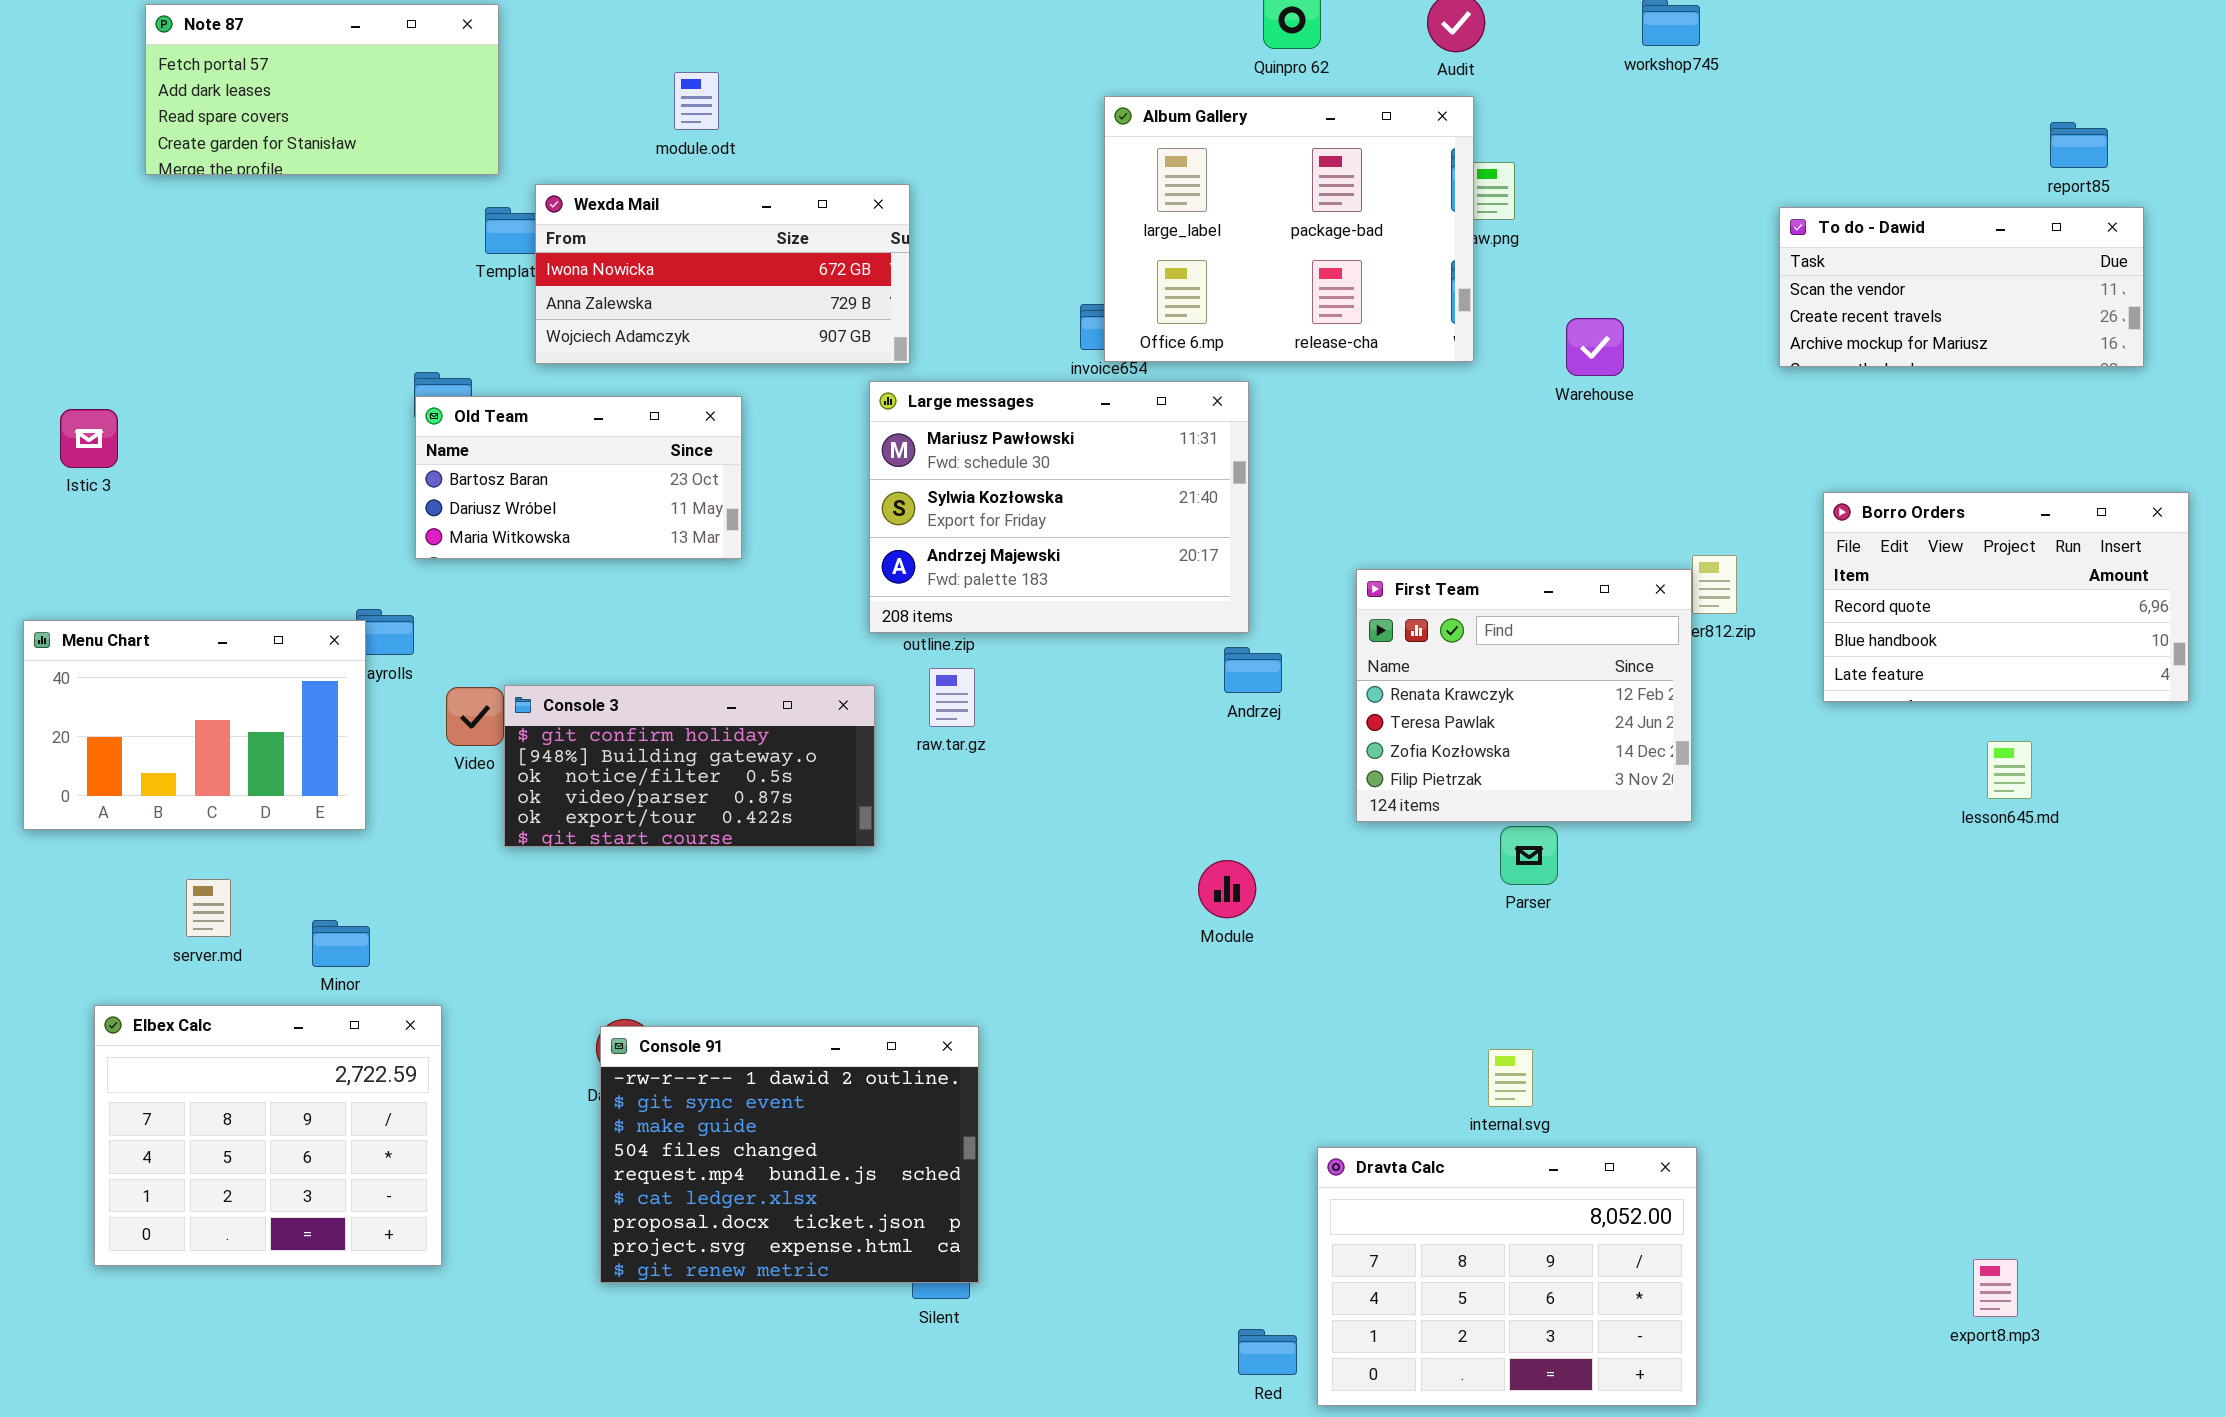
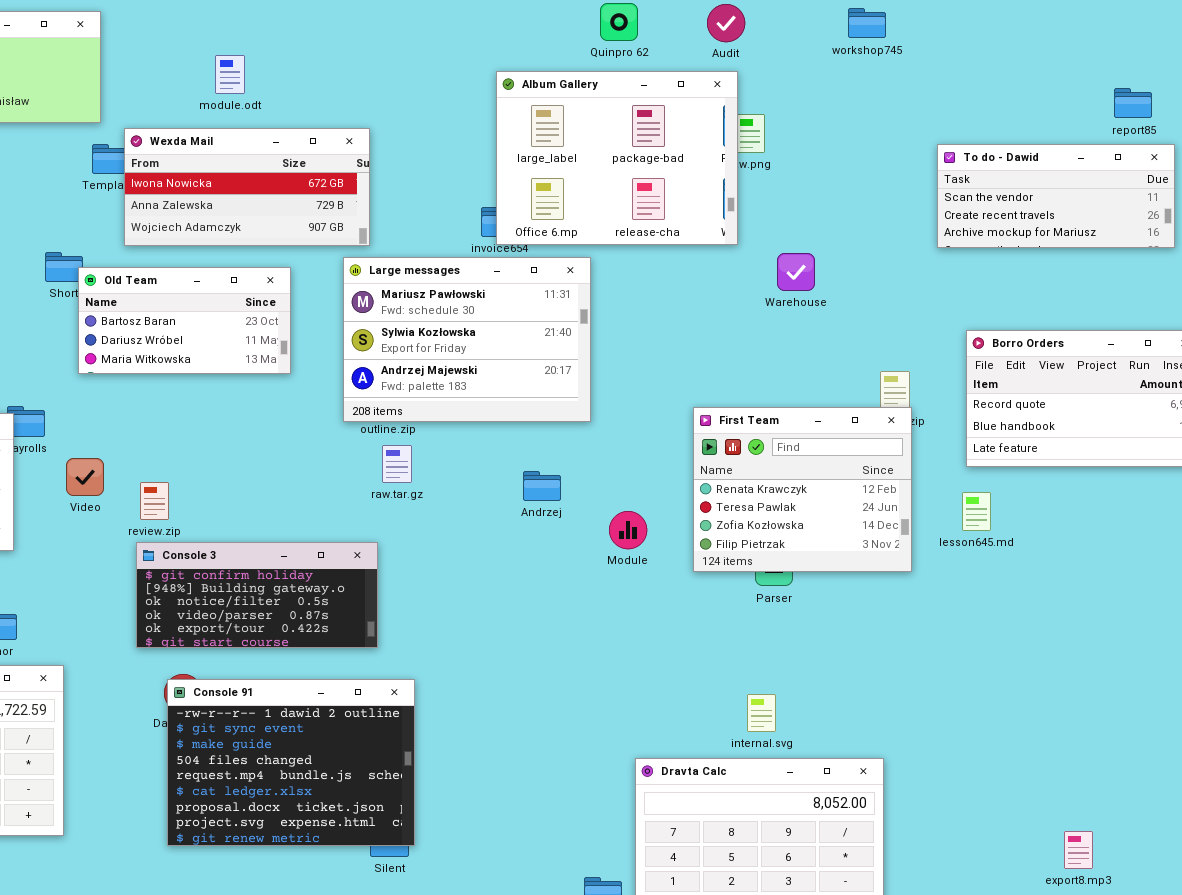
Warehouse: [1566,318,1624,376] -> [777,253,815,291], moved
Old Team: [415,396,742,559] -> [78,267,291,374], moved
First Team: [1356,569,1692,822] -> [693,407,912,572], moved
Andrzej: [1224,647,1282,693] -> [523,471,561,501], moved
Console 3: [504,685,875,847] -> [136,542,378,648], moved
lesson645.md: [1987,741,2032,799] -> [962,492,991,531], moved
Module: [1198,860,1256,918] -> [609,511,647,549], moved

